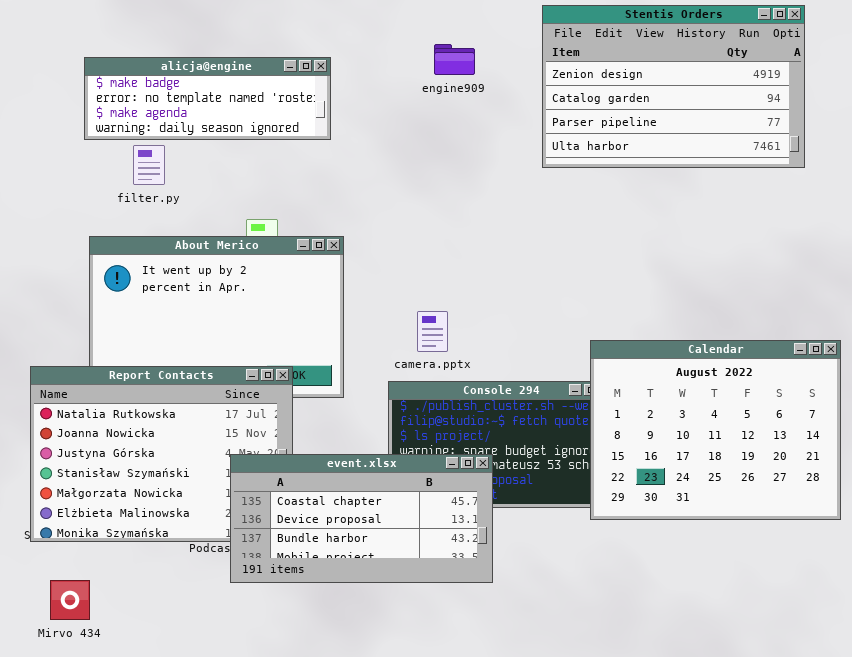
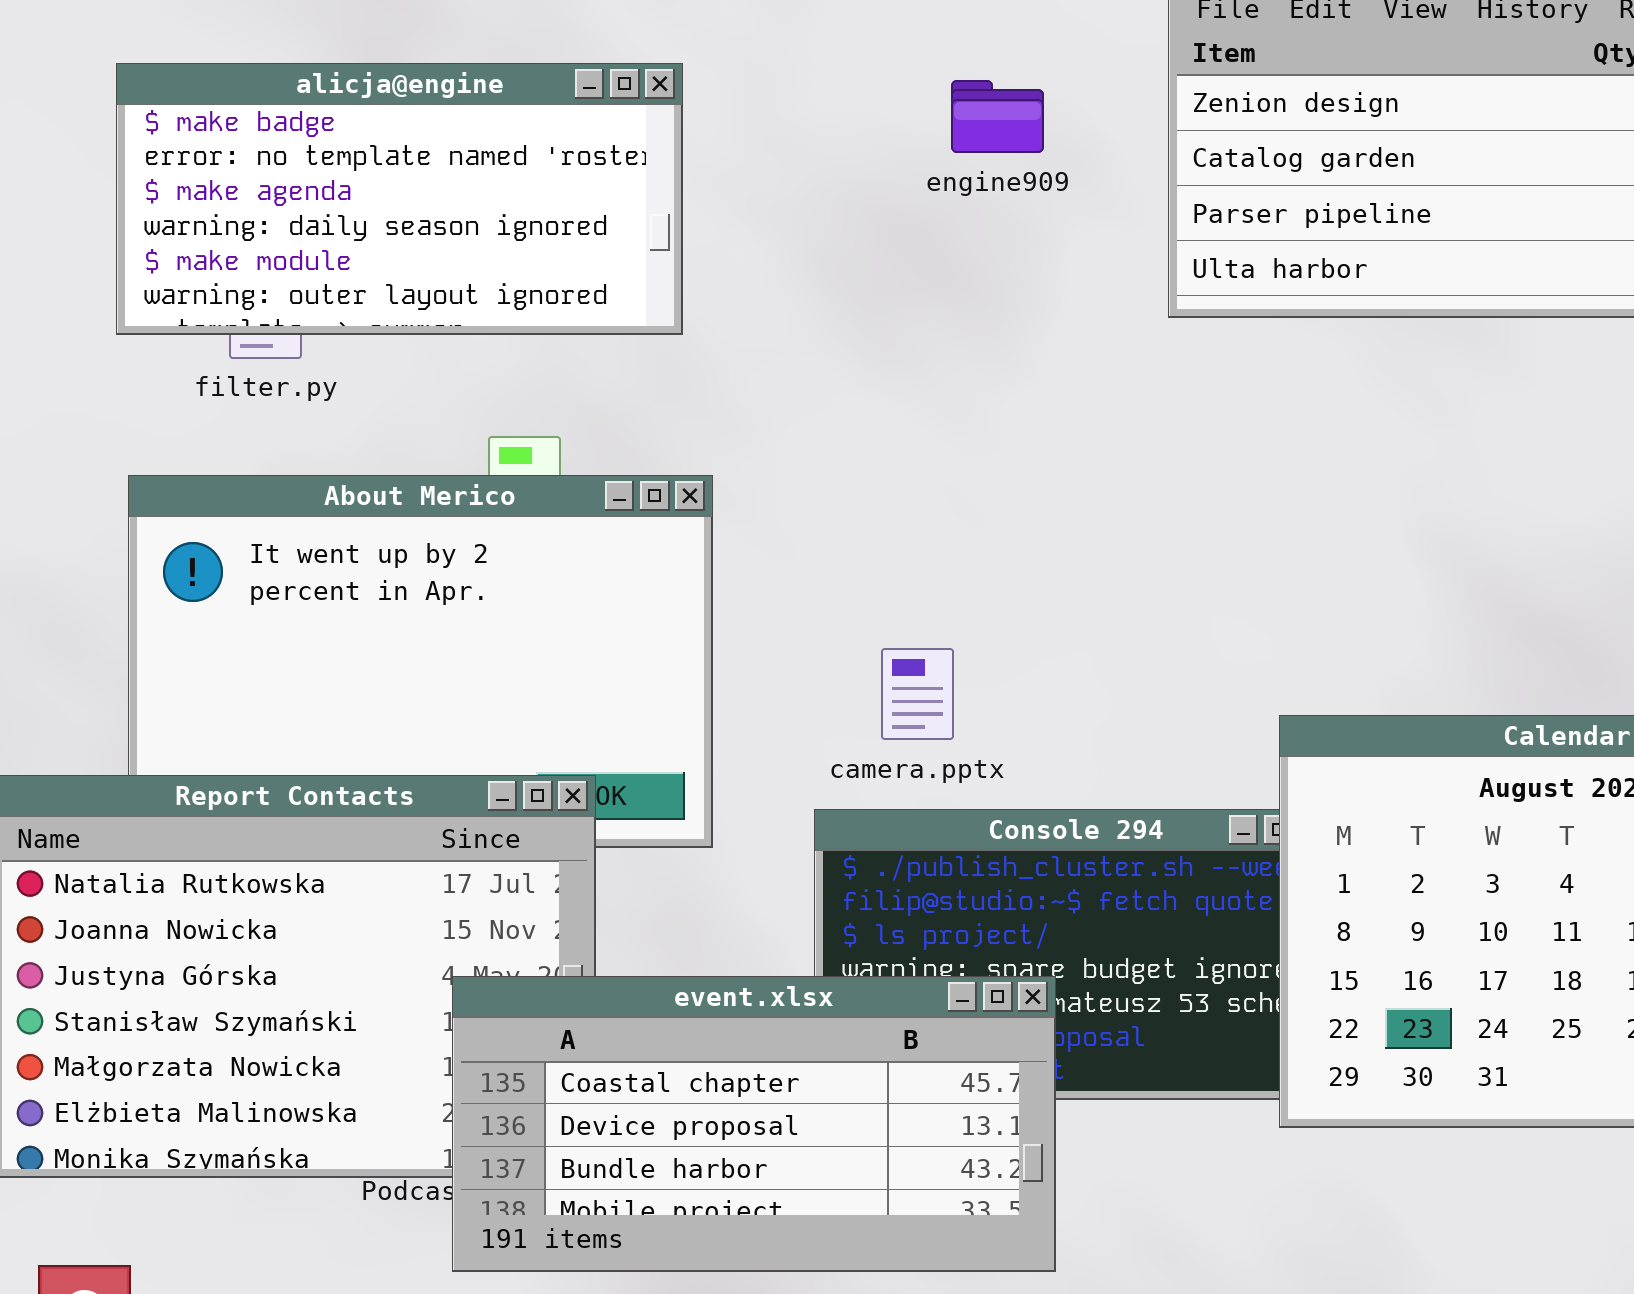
engine909: [434,44,475,75] -> [951,80,1044,153], moved
alicja@engine: [84,57,331,140] -> [116,63,683,335], resized

